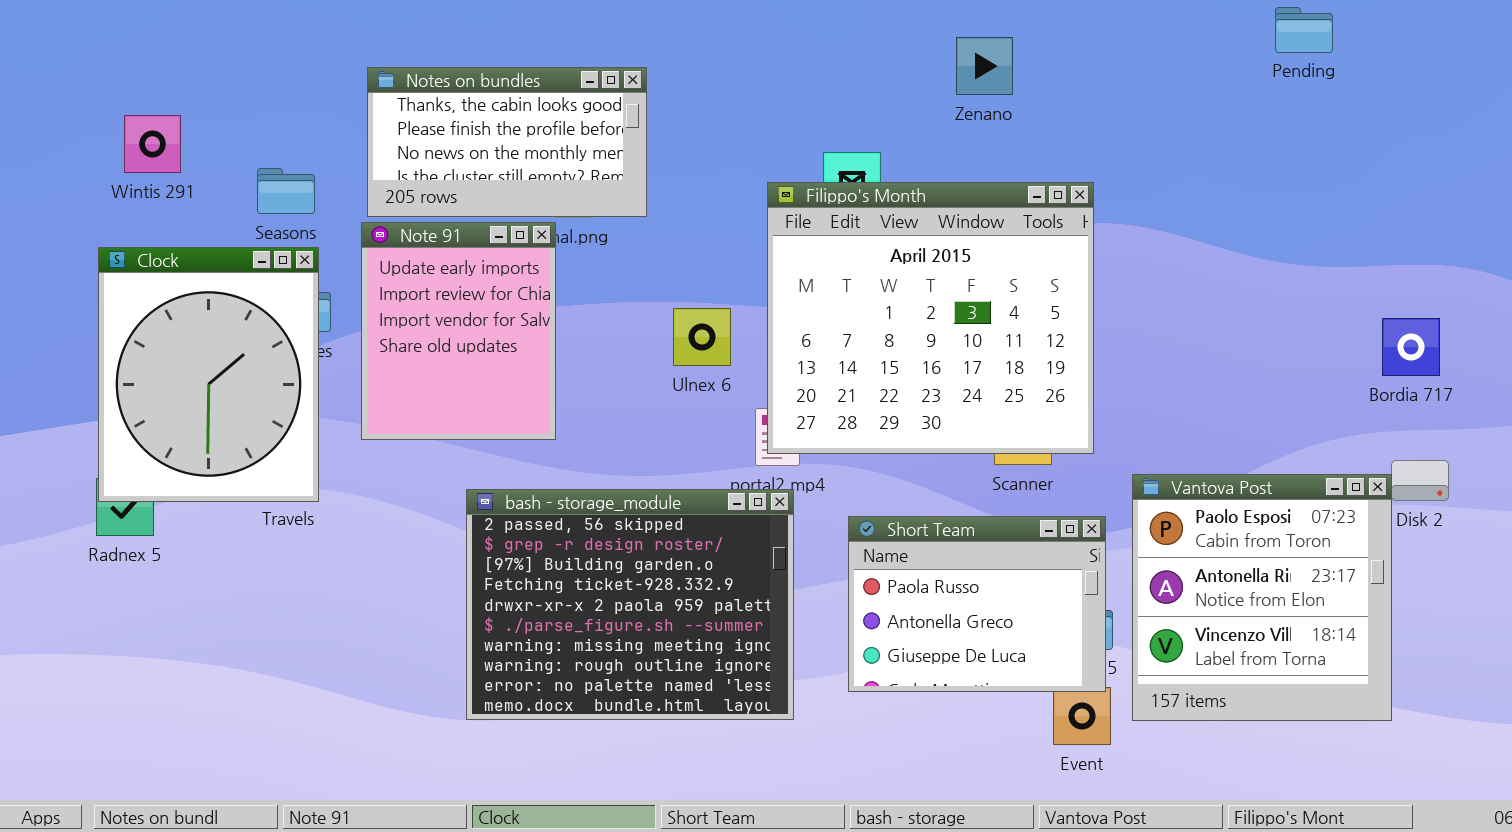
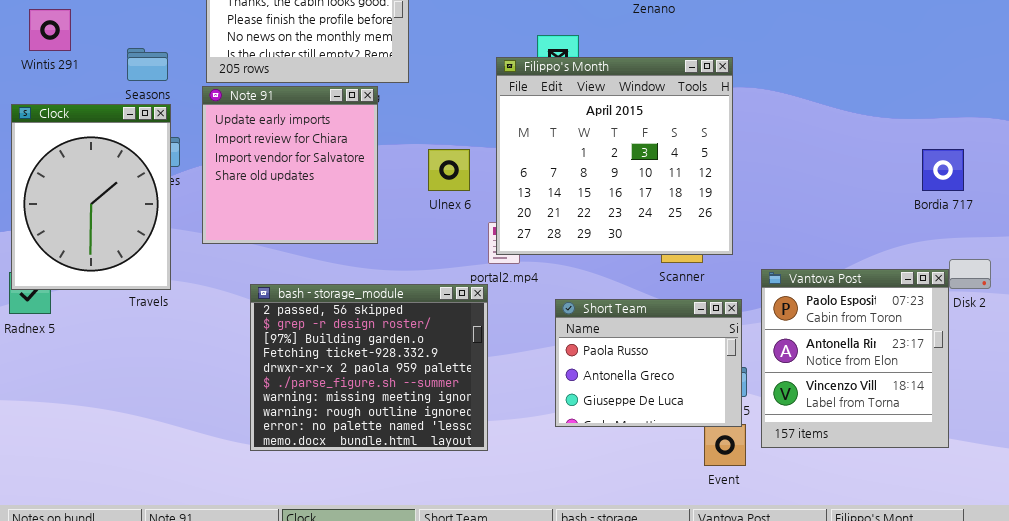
Note 91: [361,222,556,440] -> [202,86,378,244], resized
Bordia 717: [1382,318,1440,376] -> [922,149,964,191], moved
bash - storage_module: [466,489,794,720] -> [250,284,488,451], moved

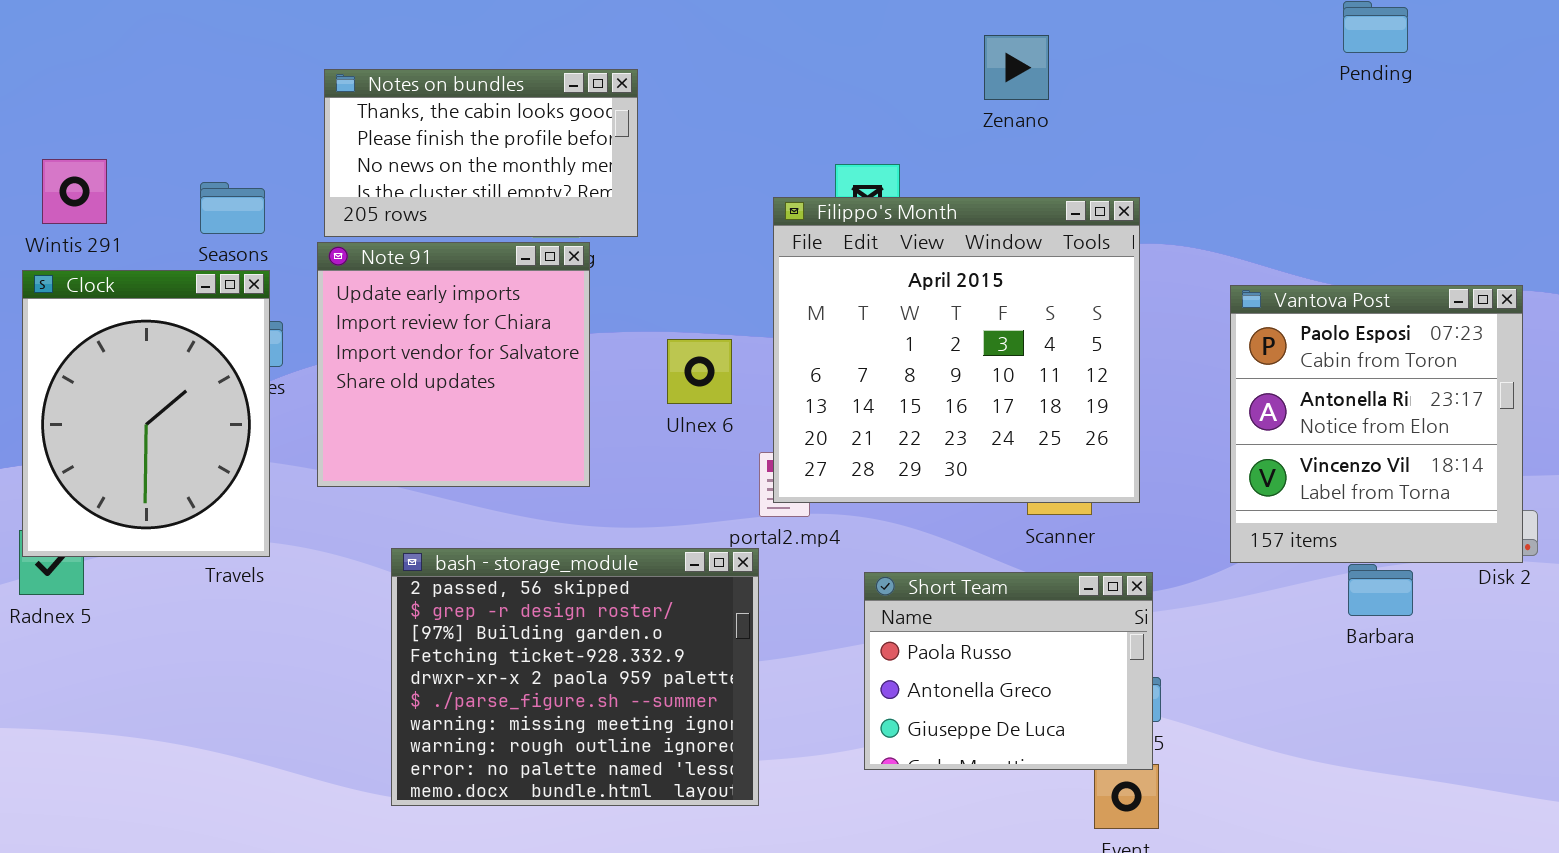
Wintis 291: [29,9,71,51] -> [42,159,107,224], moved
Vantova Post: [761,269,949,448] -> [1230,285,1523,563], moved

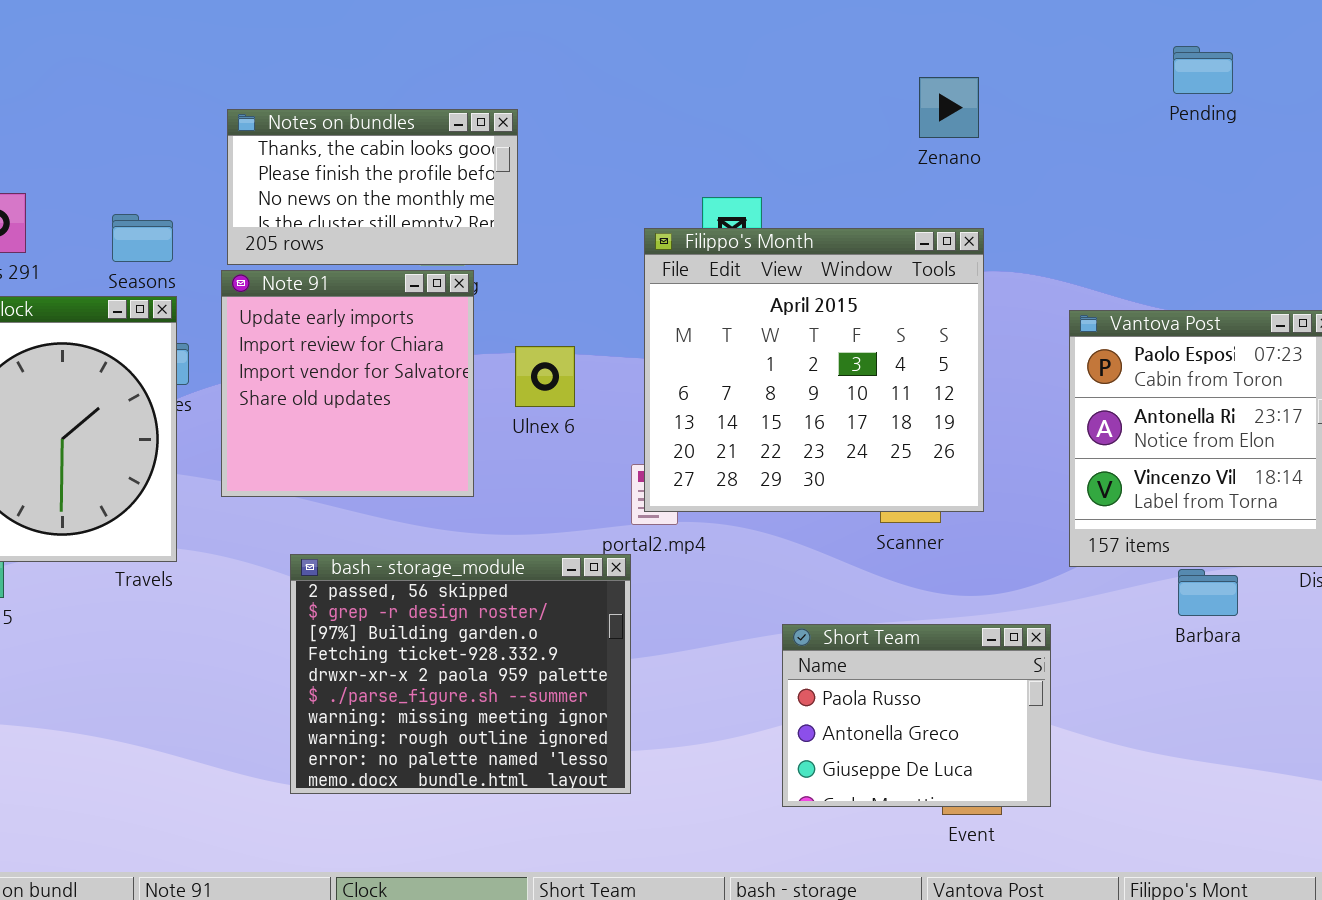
Zenano: [984,35,1049,100] -> [919,77,979,138], moved
Ulnex 6: [667,339,732,404] -> [515,346,575,407], moved
Short Team: [864,572,1153,770] -> [782,624,1051,807], moved

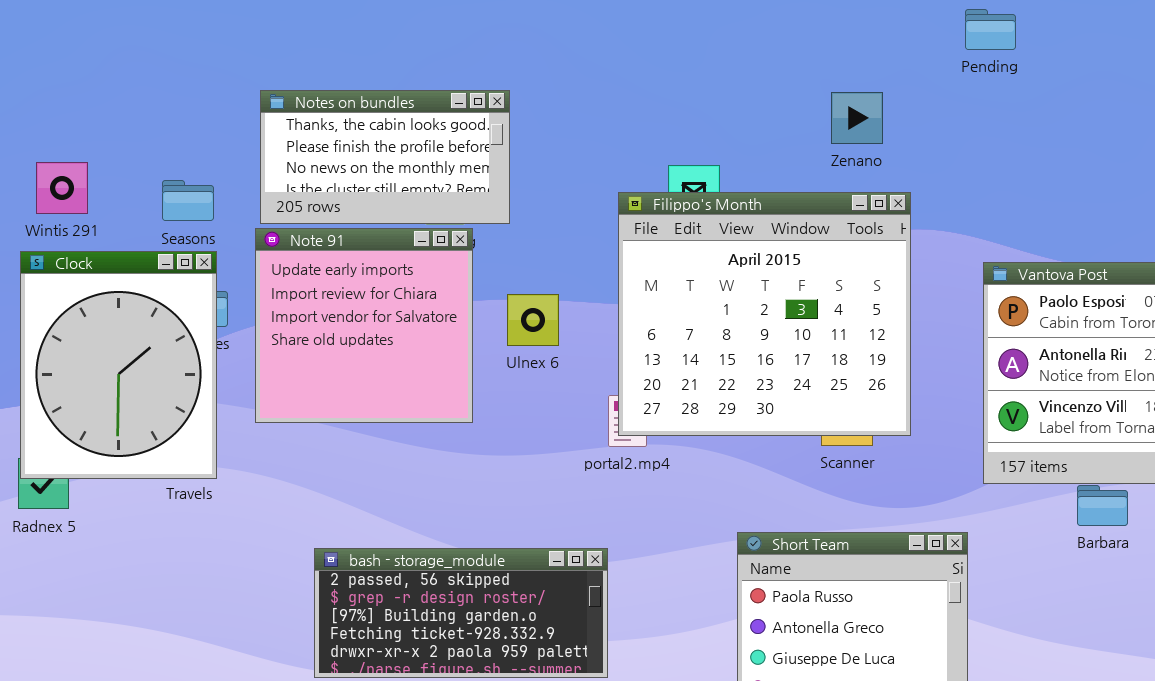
Pending: [1173,46,1233,94] -> [965,9,1016,50], moved
Zenano: [919,77,979,138] -> [831,92,883,144], moved
bash - storage_module: [290,554,631,794] -> [314,548,608,678], resized

